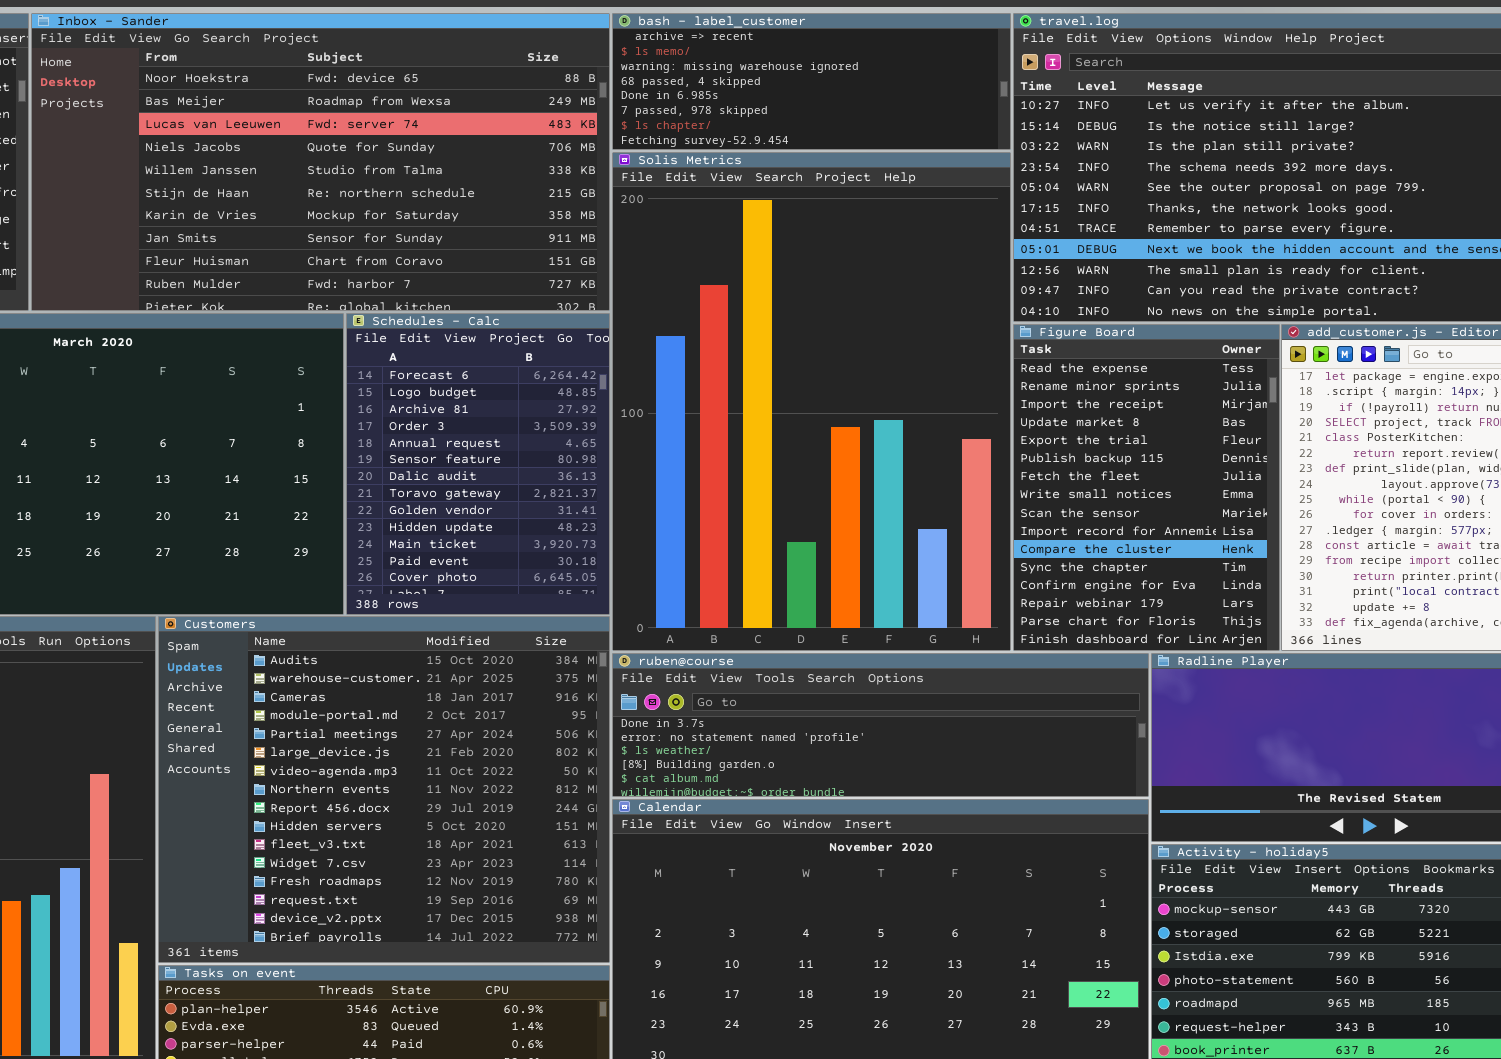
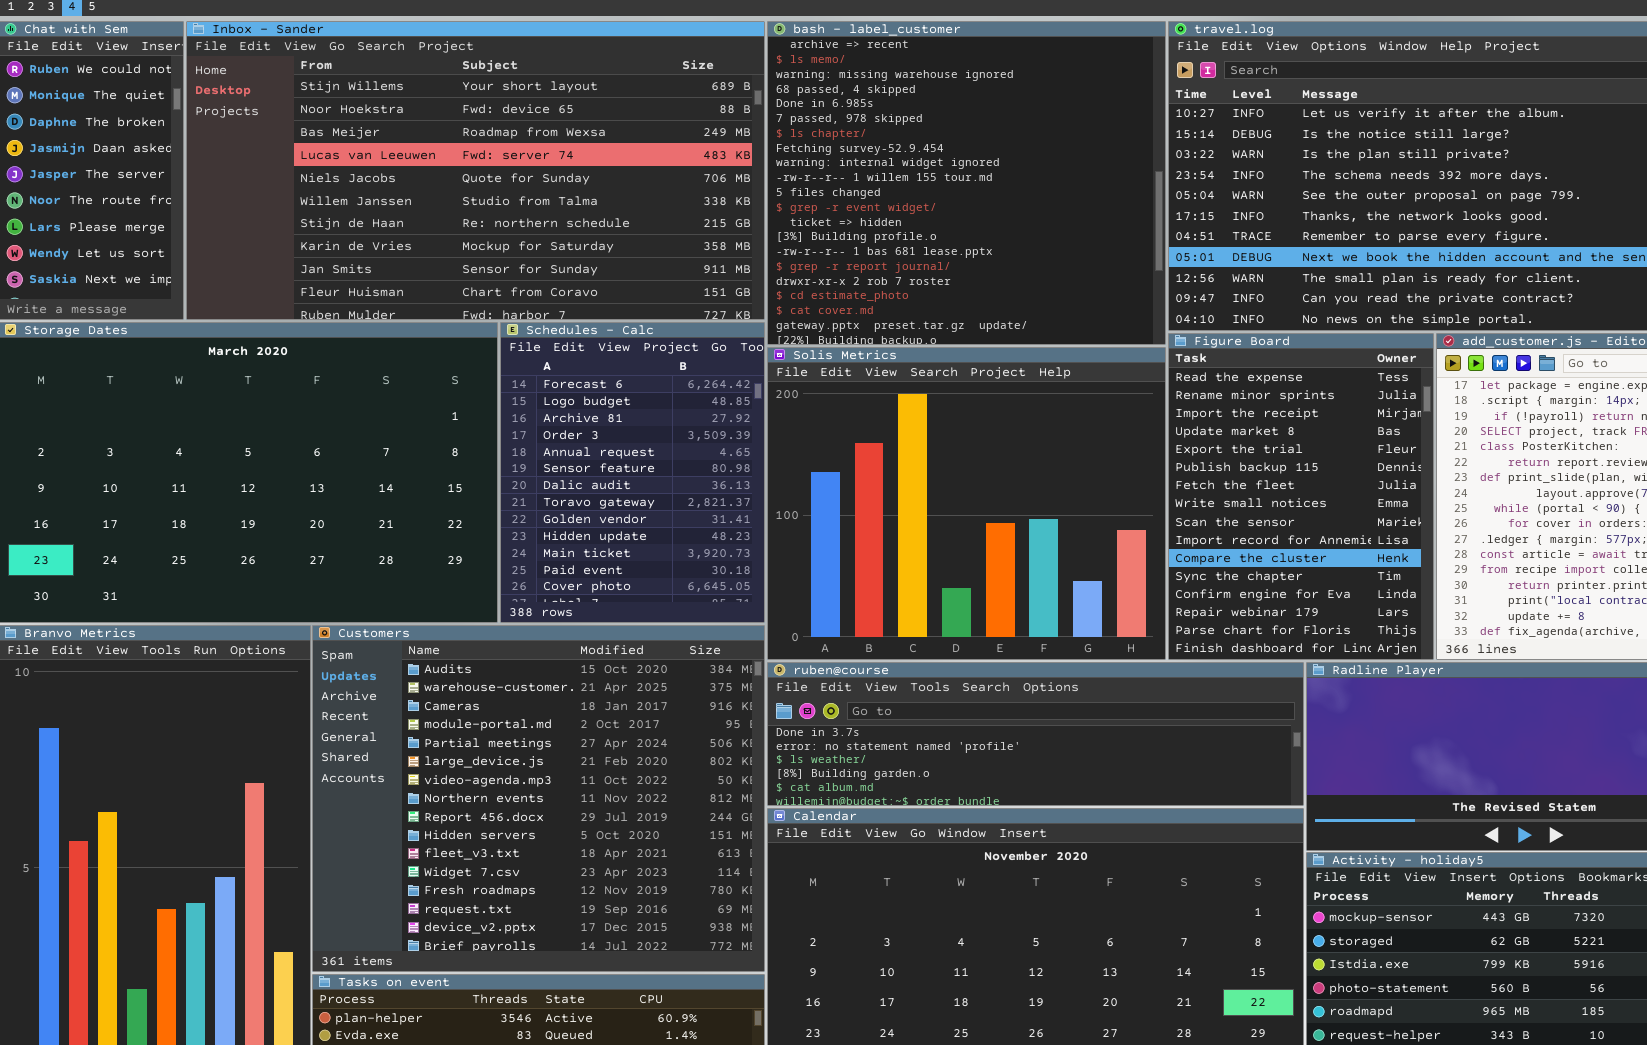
Inbox - Sander: [31,13,610,311] -> [186,21,765,320], scrolled up 1 row
bash - label_customer: [612,13,1011,150] -> [767,21,1166,345], resized
Solis Metrics: [612,152,1011,651] -> [767,347,1166,660], resized

